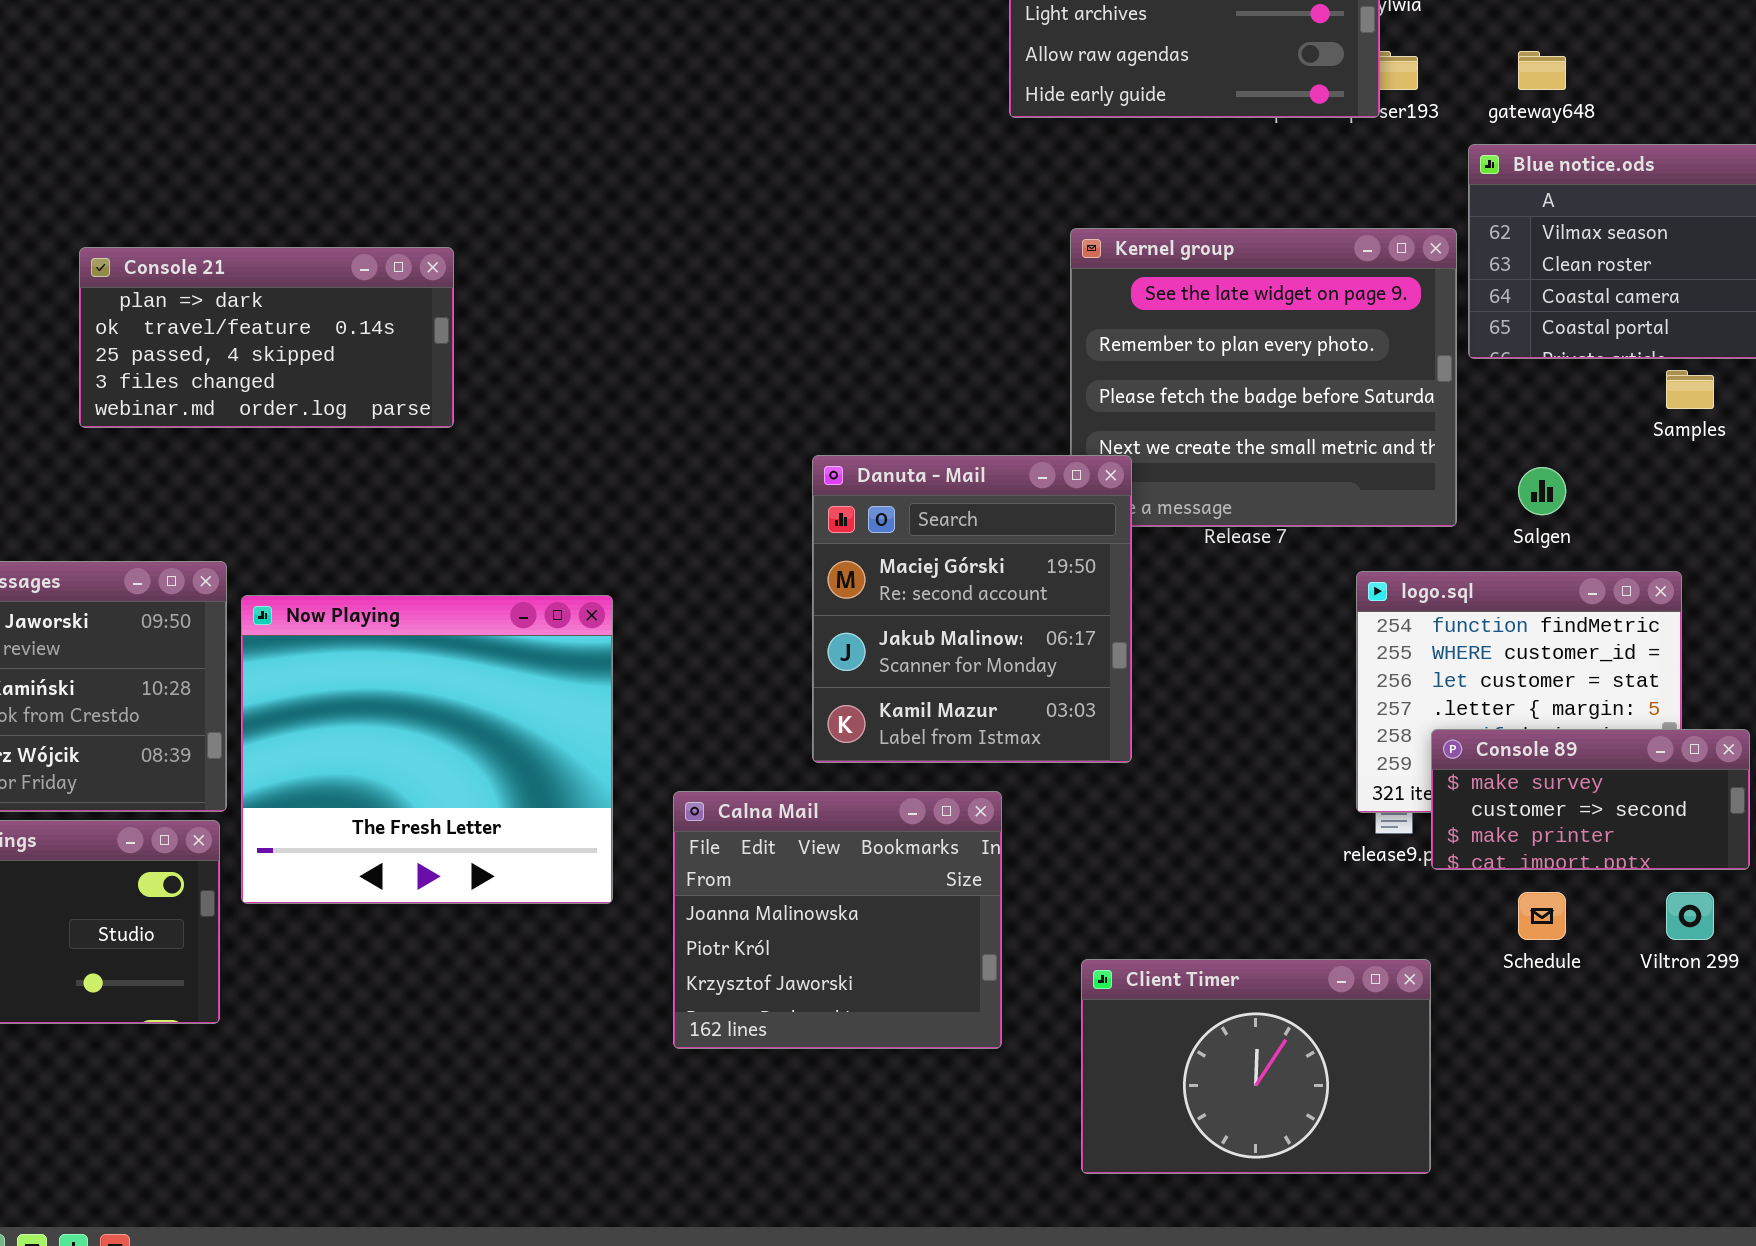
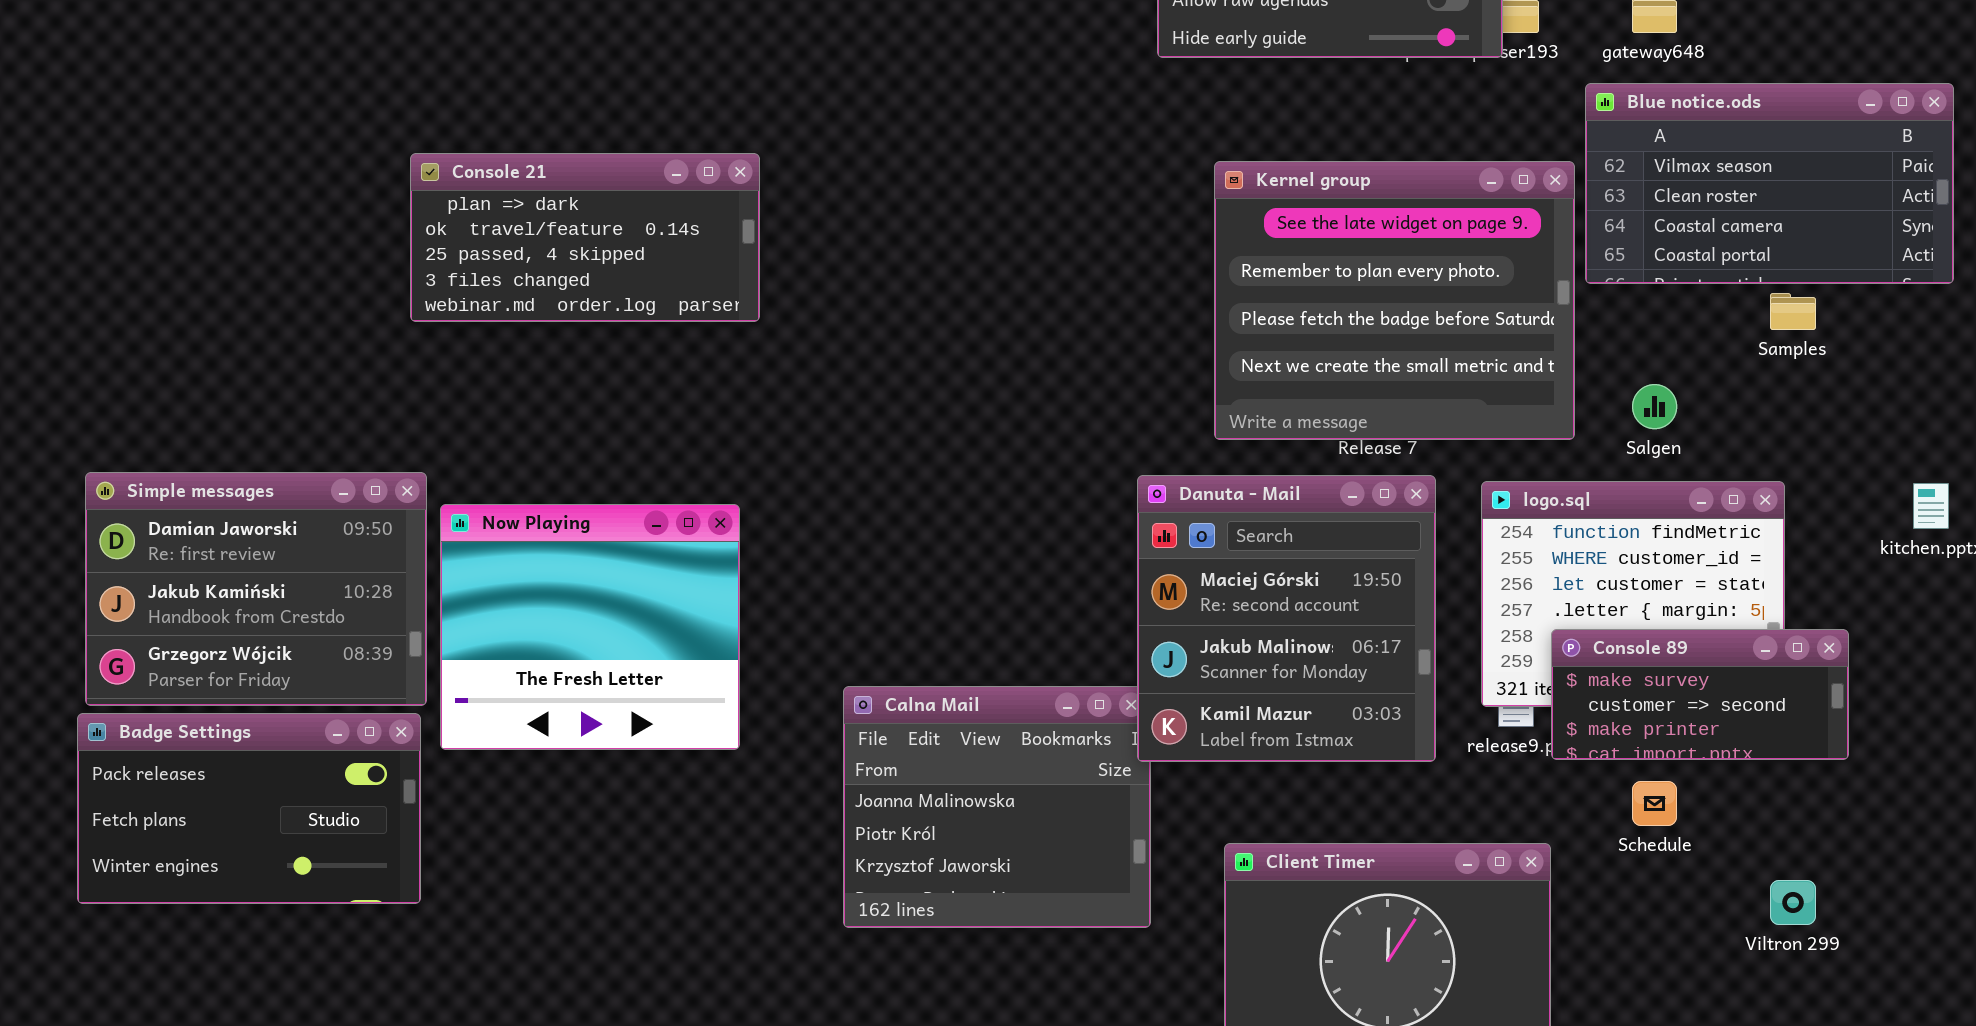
Console 21: [79,247,454,428] -> [410,153,760,322], moved
Danuta - Mail: [812,455,1132,763] -> [1137,475,1436,762], moved
Now Playing: [241,595,613,904] -> [440,504,740,750], resized
Viltron 299: [1666,892,1714,940] -> [1770,880,1816,925], moved

